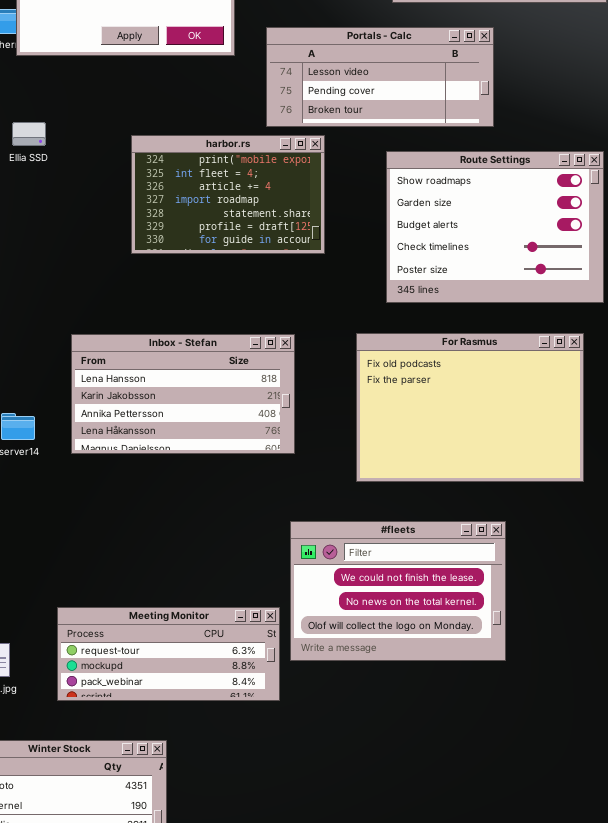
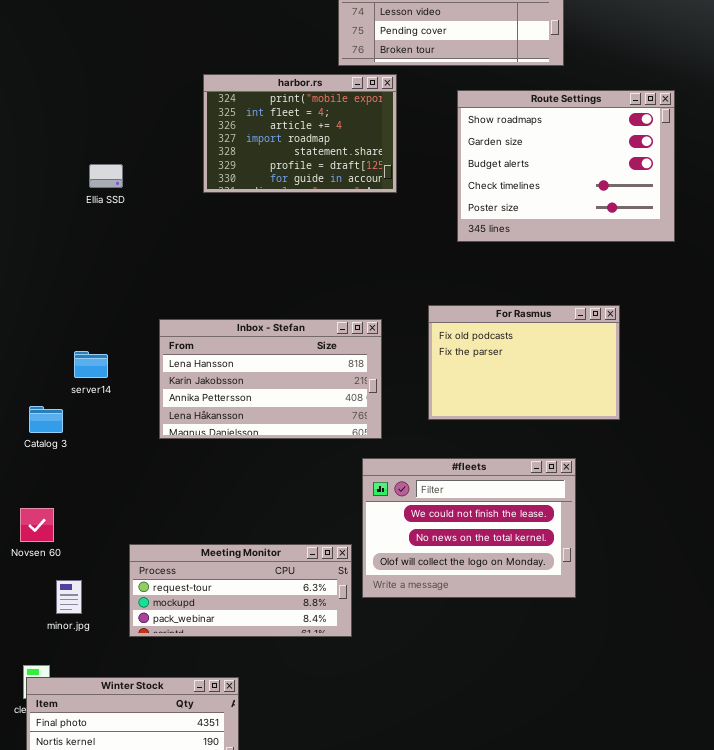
Ellia SSD: [12,122,46,146] -> [89,164,123,188], moved
For Rasmus: [356,333,584,482] -> [428,305,620,420], resized
Inbox - Stefan: [71,334,295,454] -> [159,319,382,439], moved

